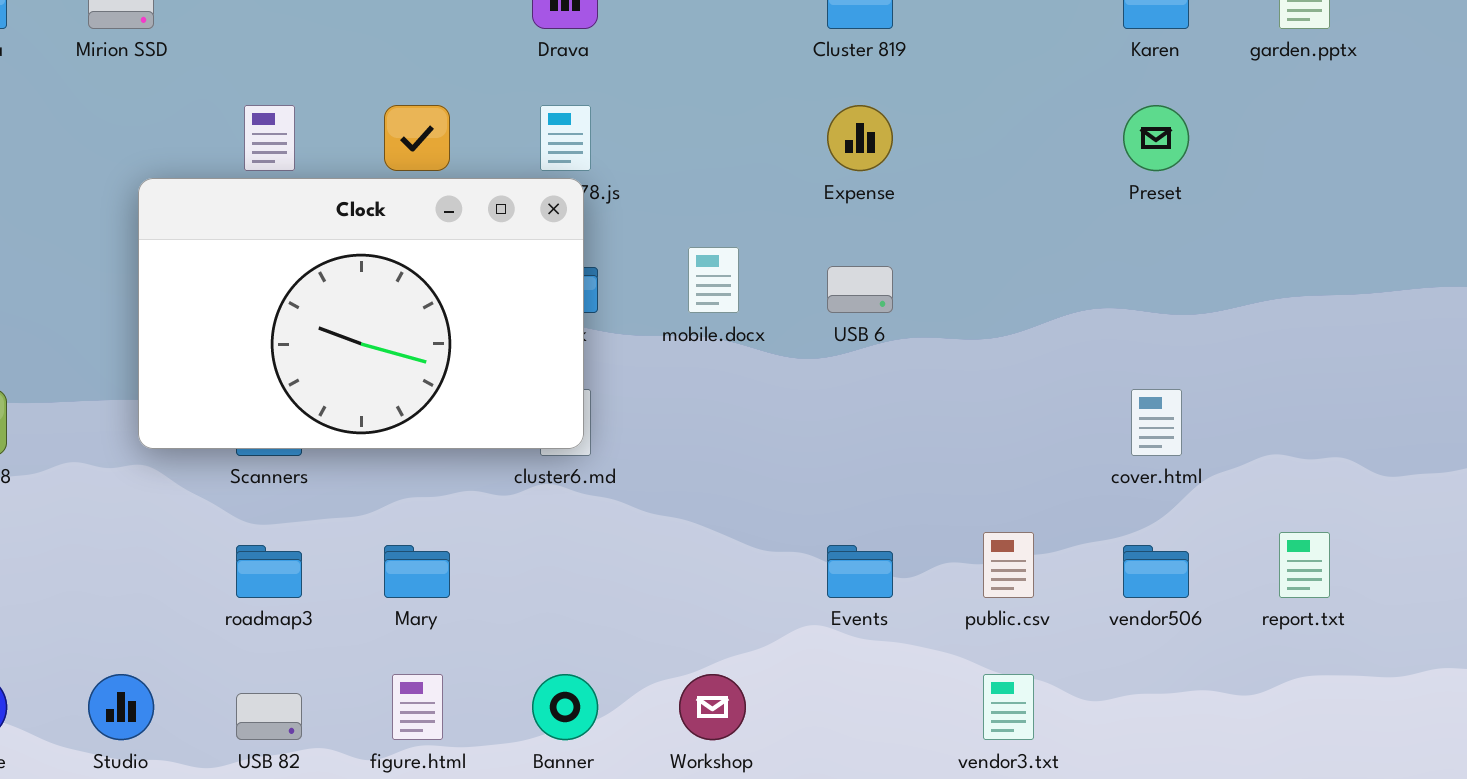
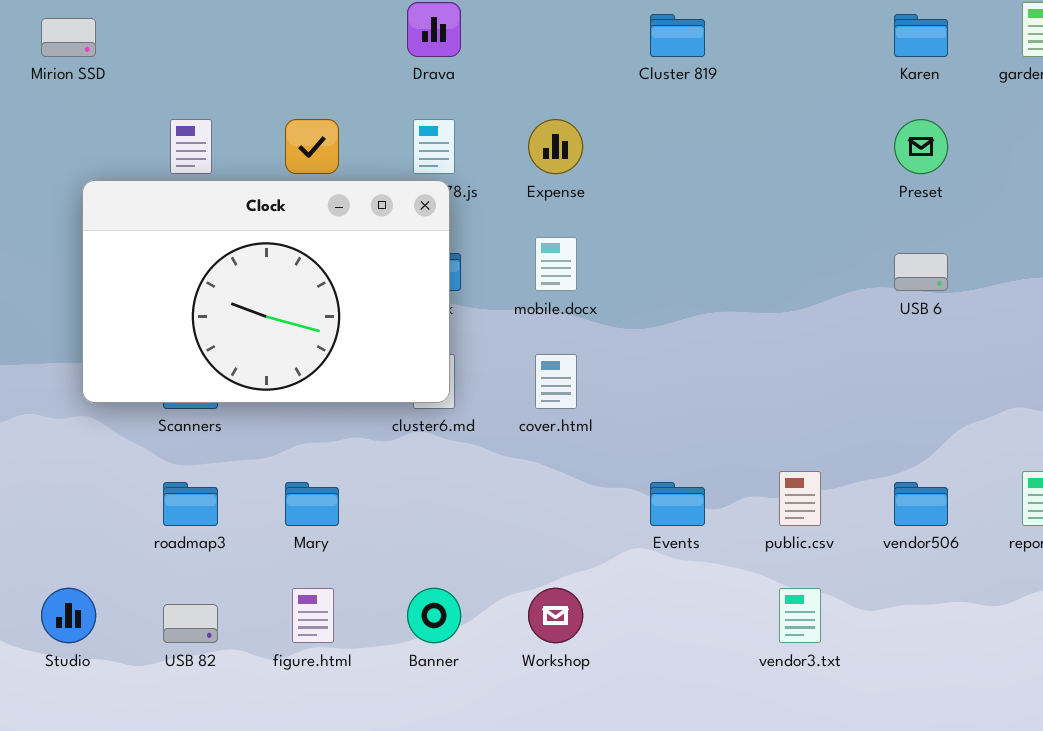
Expense: [827,105,893,171] -> [528,119,583,174], moved
USB 6: [827,266,893,313] -> [894,253,948,291], moved
cover.html: [1131,389,1182,456] -> [535,354,577,409], moved

